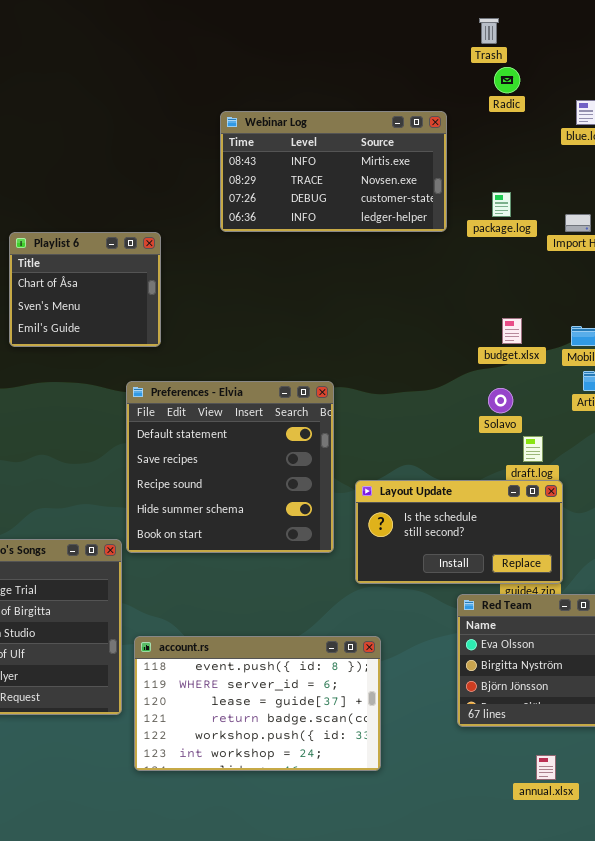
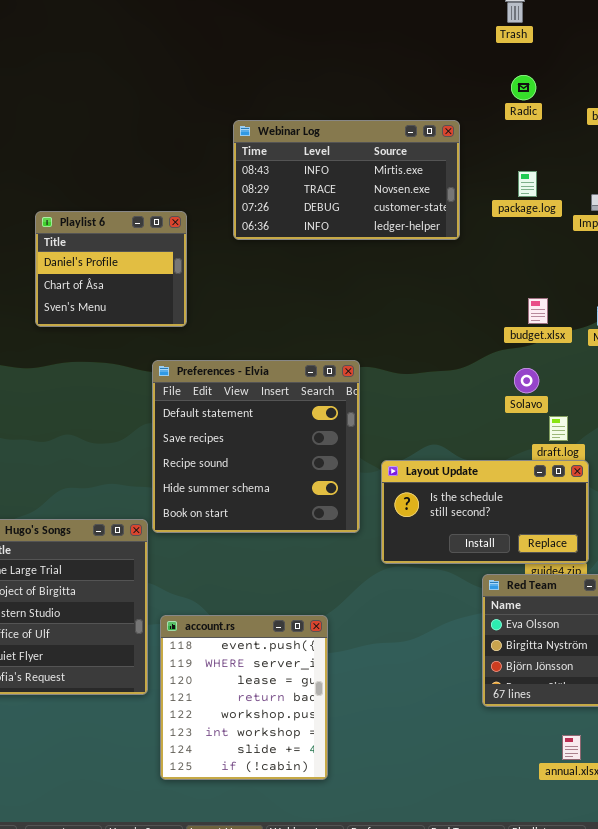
Radic: [494,67,520,93] -> [511,75,536,100], moved
Webinar Log: [220,111,447,232] -> [233,120,460,240], moved
Playlist 6: [9,232,161,347] -> [35,211,187,327], scrolled up 1 row
account.rs: [134,636,381,771] -> [160,615,328,780], resized

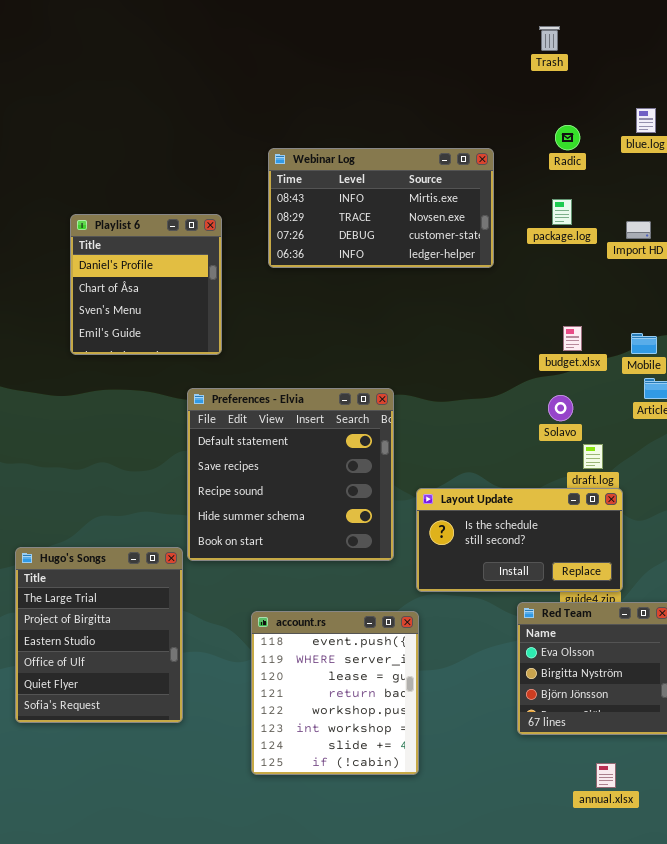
Radic: [511,75,536,100] -> [555,125,580,150], moved
Playlist 6: [35,211,187,327] -> [70,214,222,355], resized
account.rs: [160,615,328,780] -> [251,611,419,775], moved

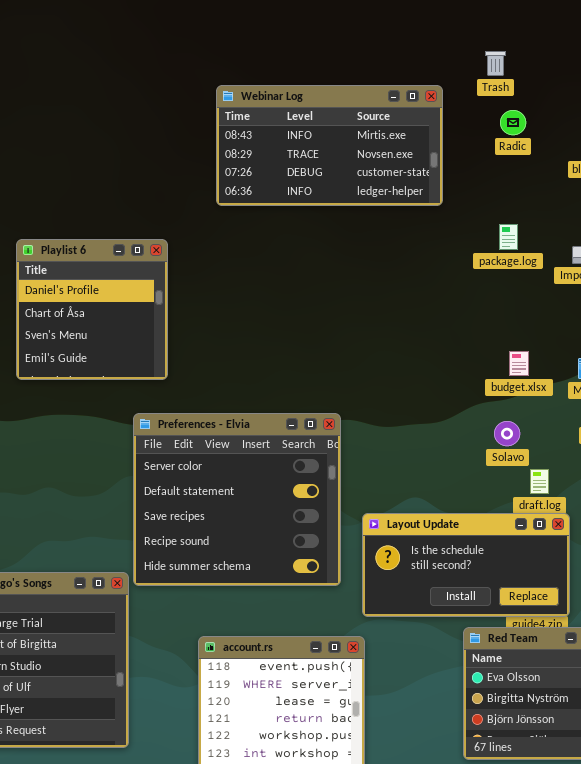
Radic: [555,125,580,150] -> [500,110,526,135], moved
Webinar Log: [268,148,494,268] -> [216,85,443,206], moved
Preferences - Elvia: [187,388,394,561] -> [133,413,341,586], scrolled up 1 row

